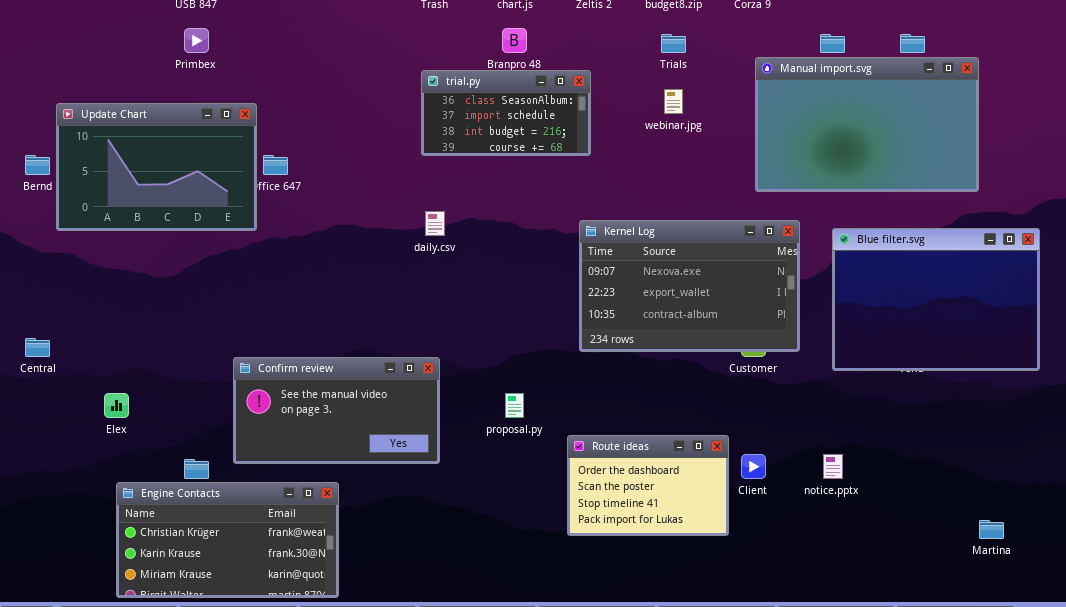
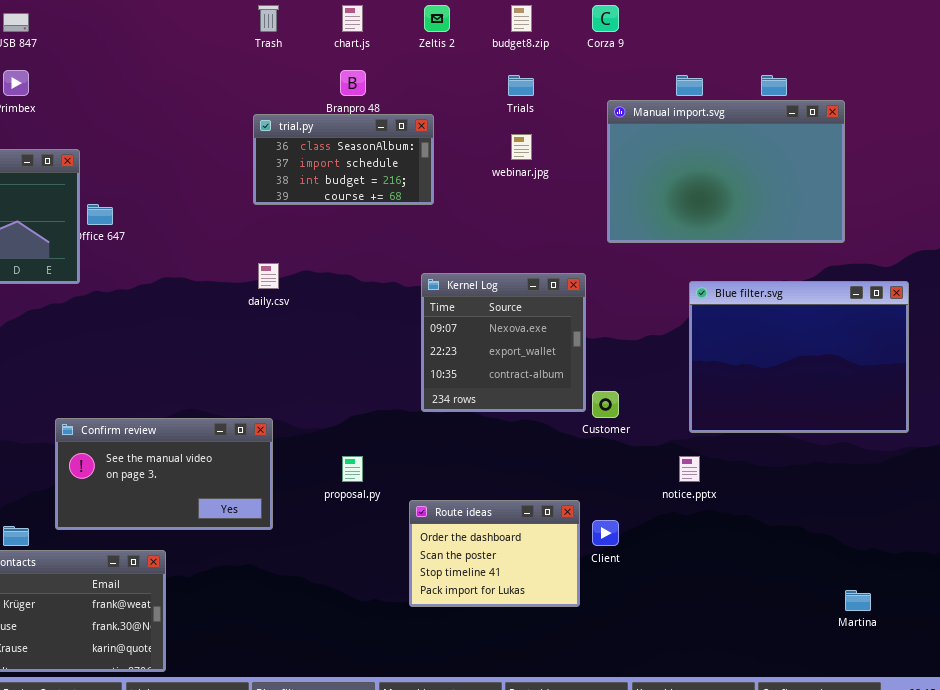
Kernel Log: [579,220,800,352] -> [421,273,586,412], resized
notice.pptx: [823,454,843,479] -> [679,456,700,482], moved

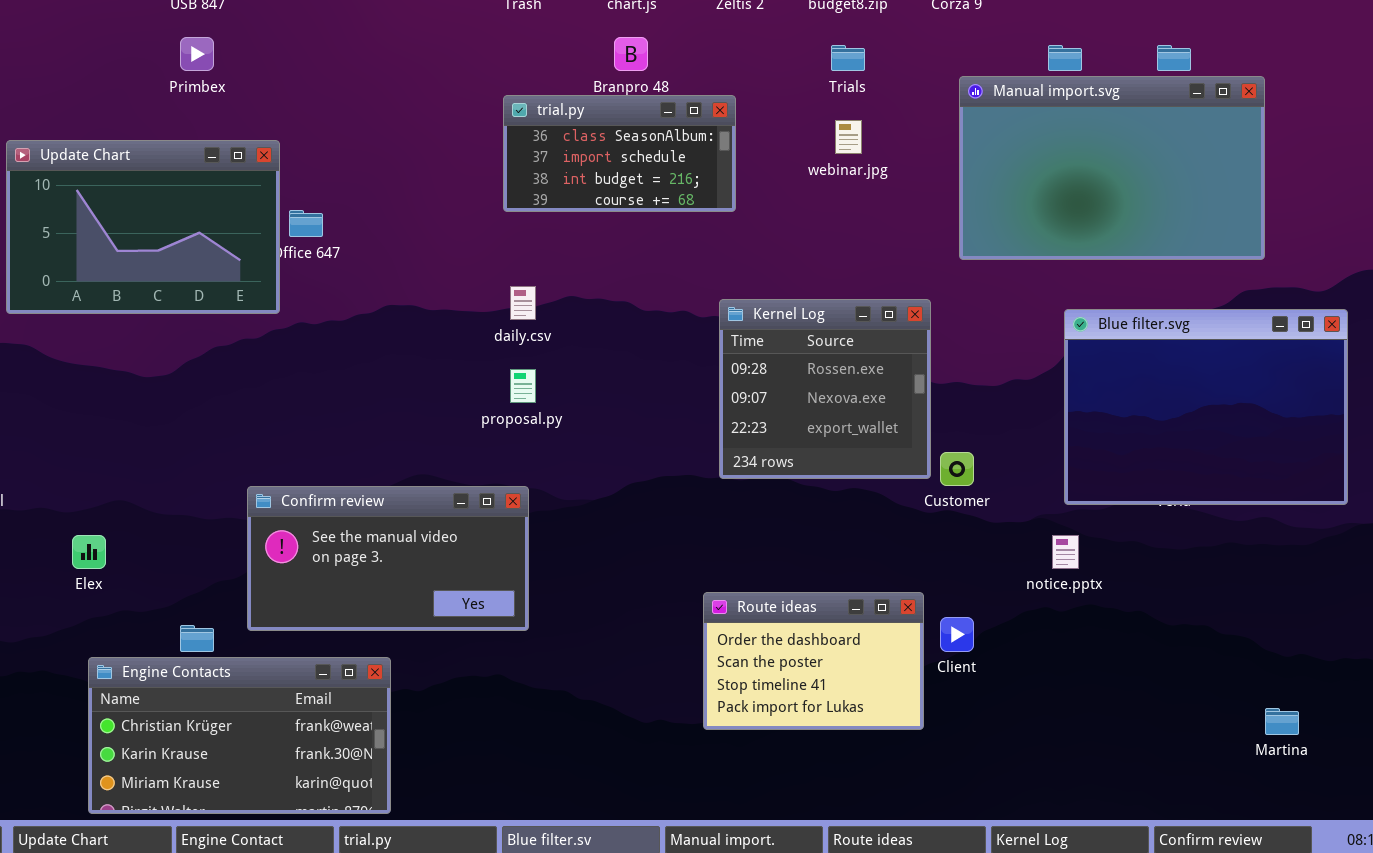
Kernel Log: [421,273,586,412] -> [719,299,931,479], scrolled up 1 row
proposal.py: [342,456,363,482] -> [510,369,536,403], moved

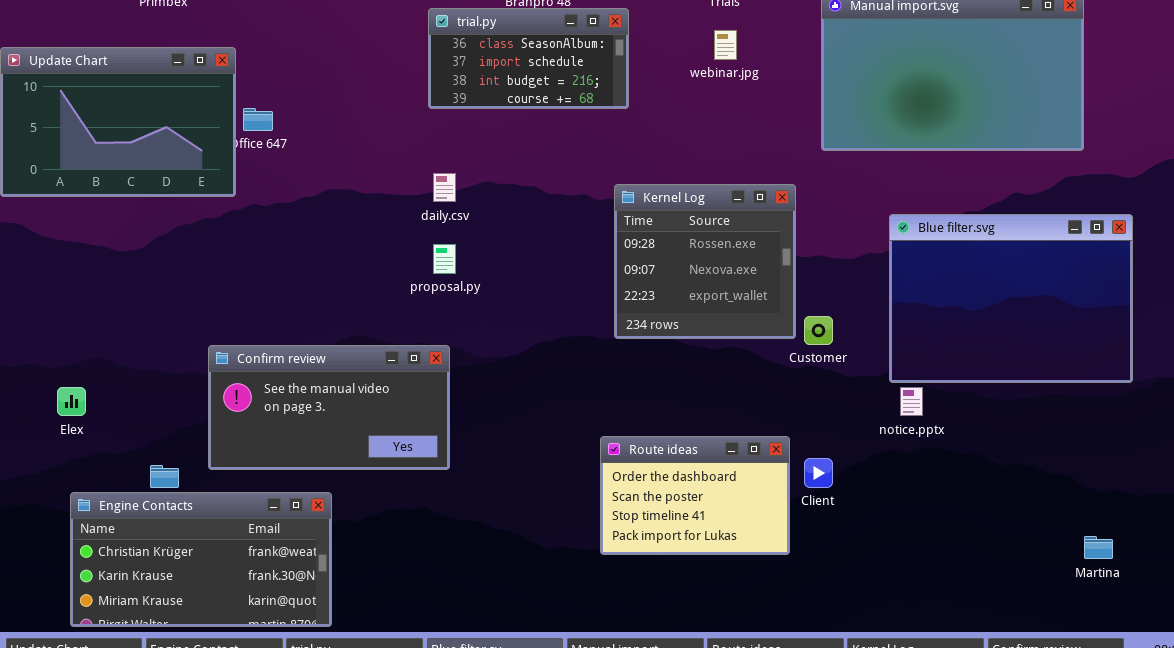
Blue filter.svg: [1064,309,1348,505] -> [889,214,1133,383], moved

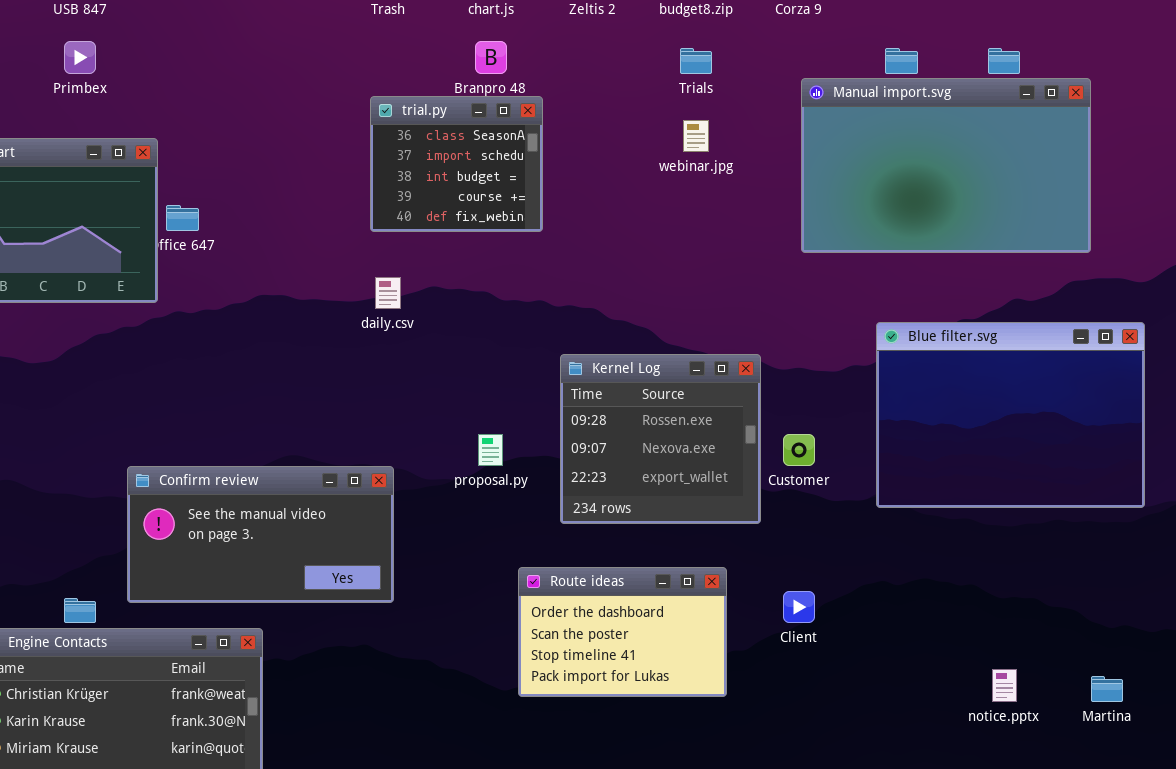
trial.py: [428,8,629,109] -> [370,96,543,232], resized
Kernel Log: [614,184,796,339] -> [560,354,761,524], moved
proposal.py: [433,244,456,274] -> [478,434,503,466], moved
notice.pptx: [900,387,923,416] -> [992,669,1017,702], moved
Route ideas: [600,436,790,555] -> [518,567,727,697], moved

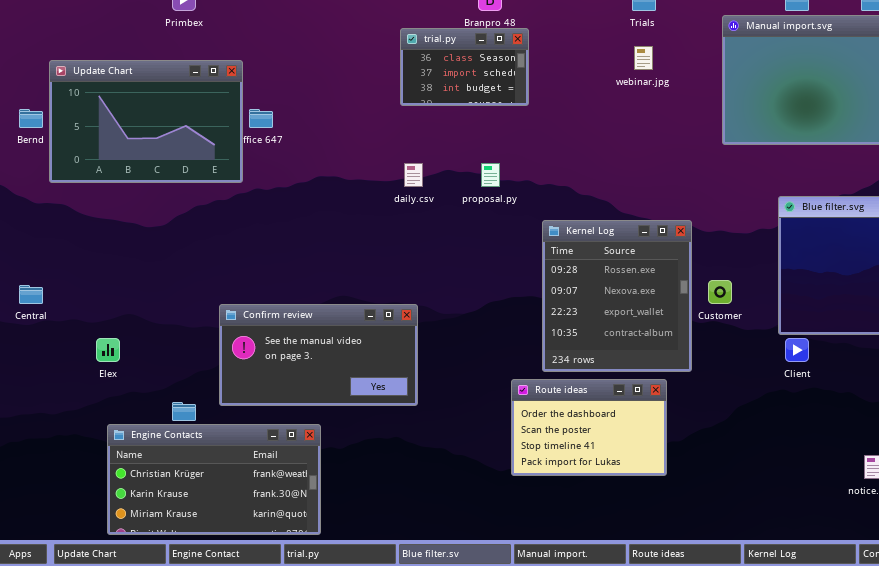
trial.py: [370,96,543,232] -> [400,28,529,106], resized
Kernel Log: [560,354,761,524] -> [542,220,692,372], resized
proposal.py: [478,434,503,466] -> [481,163,500,187], moved
Client: [783,591,815,623] -> [785,338,809,362], moved

